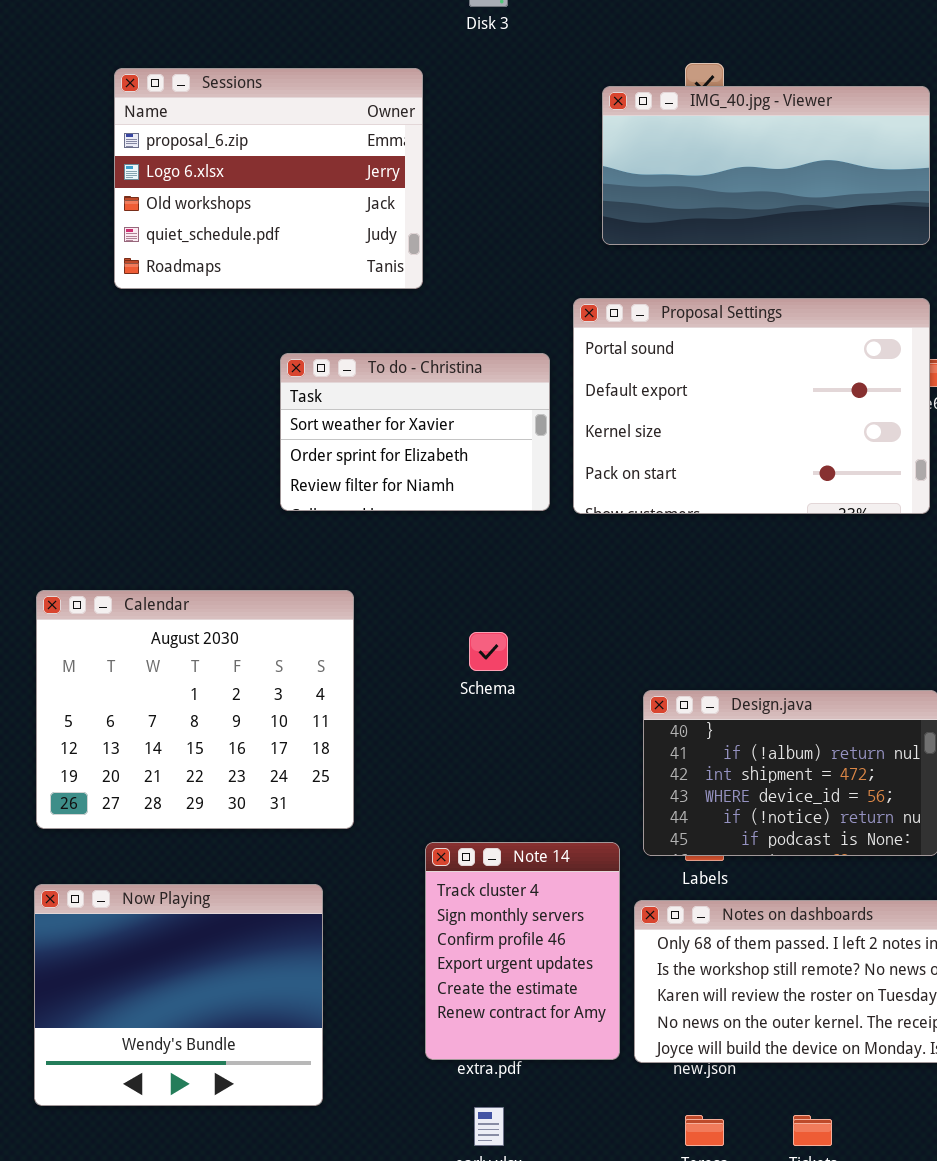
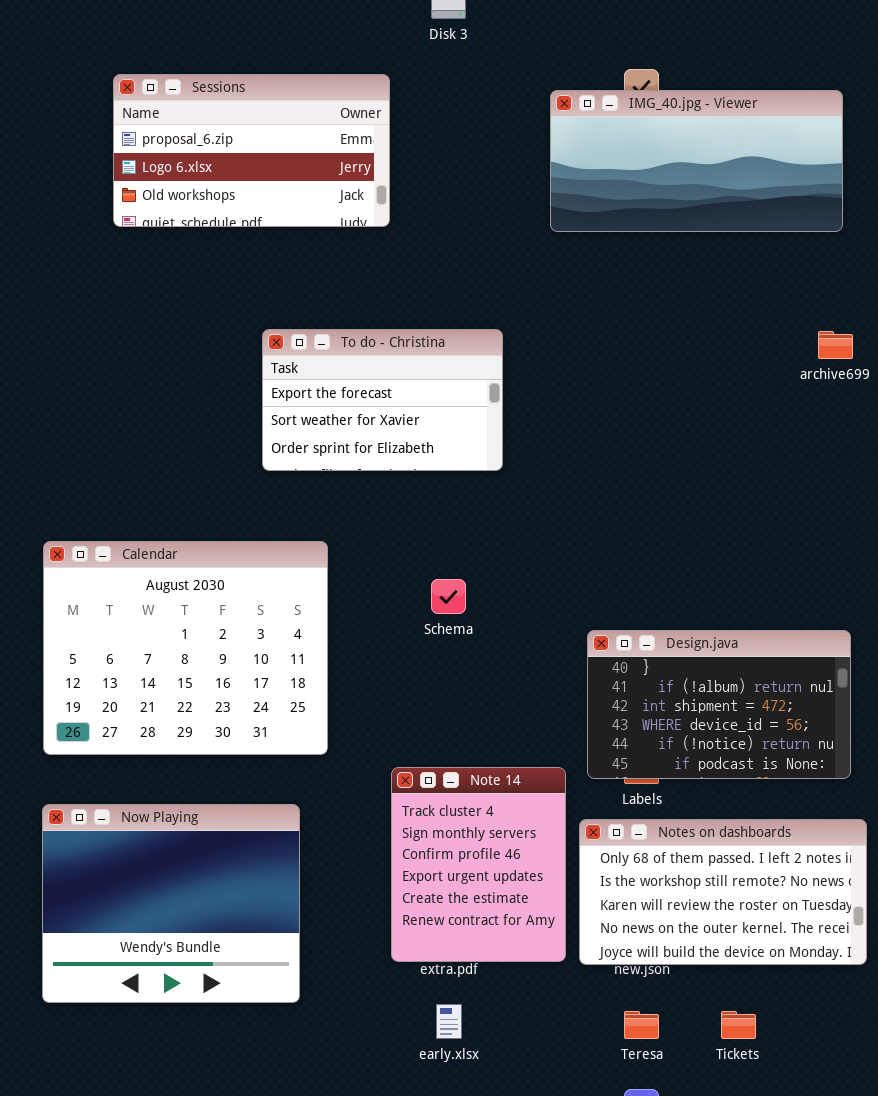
Sessions: [114,68,423,289] -> [113,74,390,227], resized
Proposal Settings: [573,298,930,514] -> none, closed
To do - Christina: [280,353,550,511] -> [262,329,503,471], scrolled up 1 row

